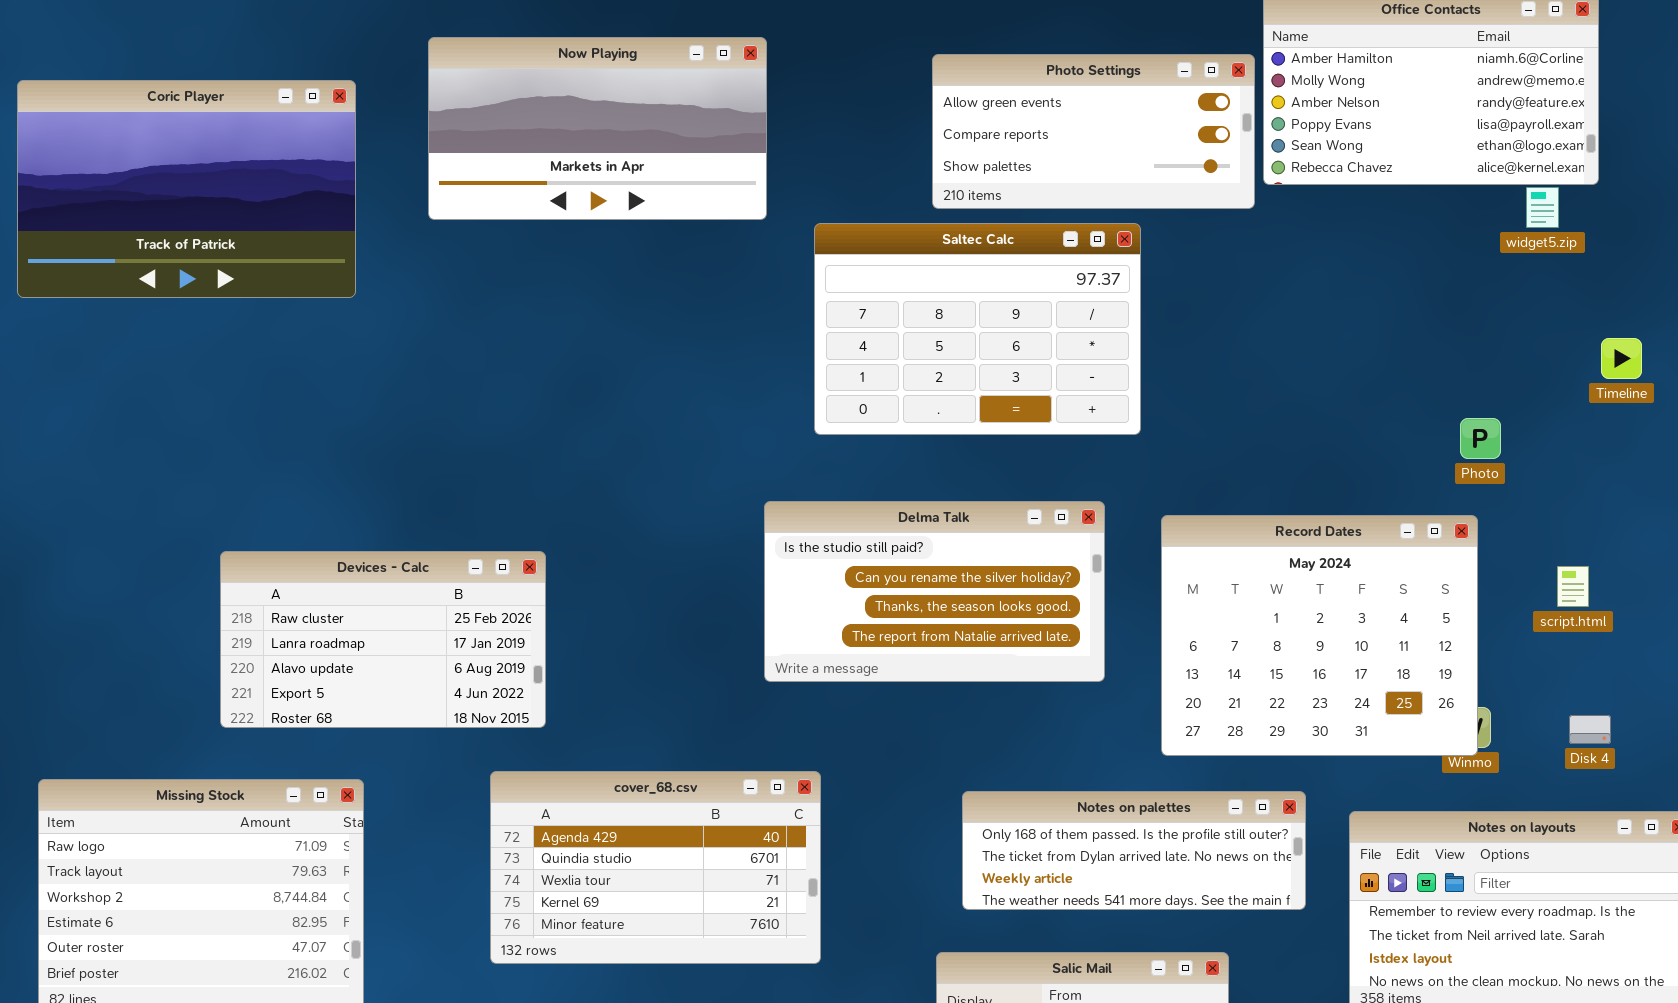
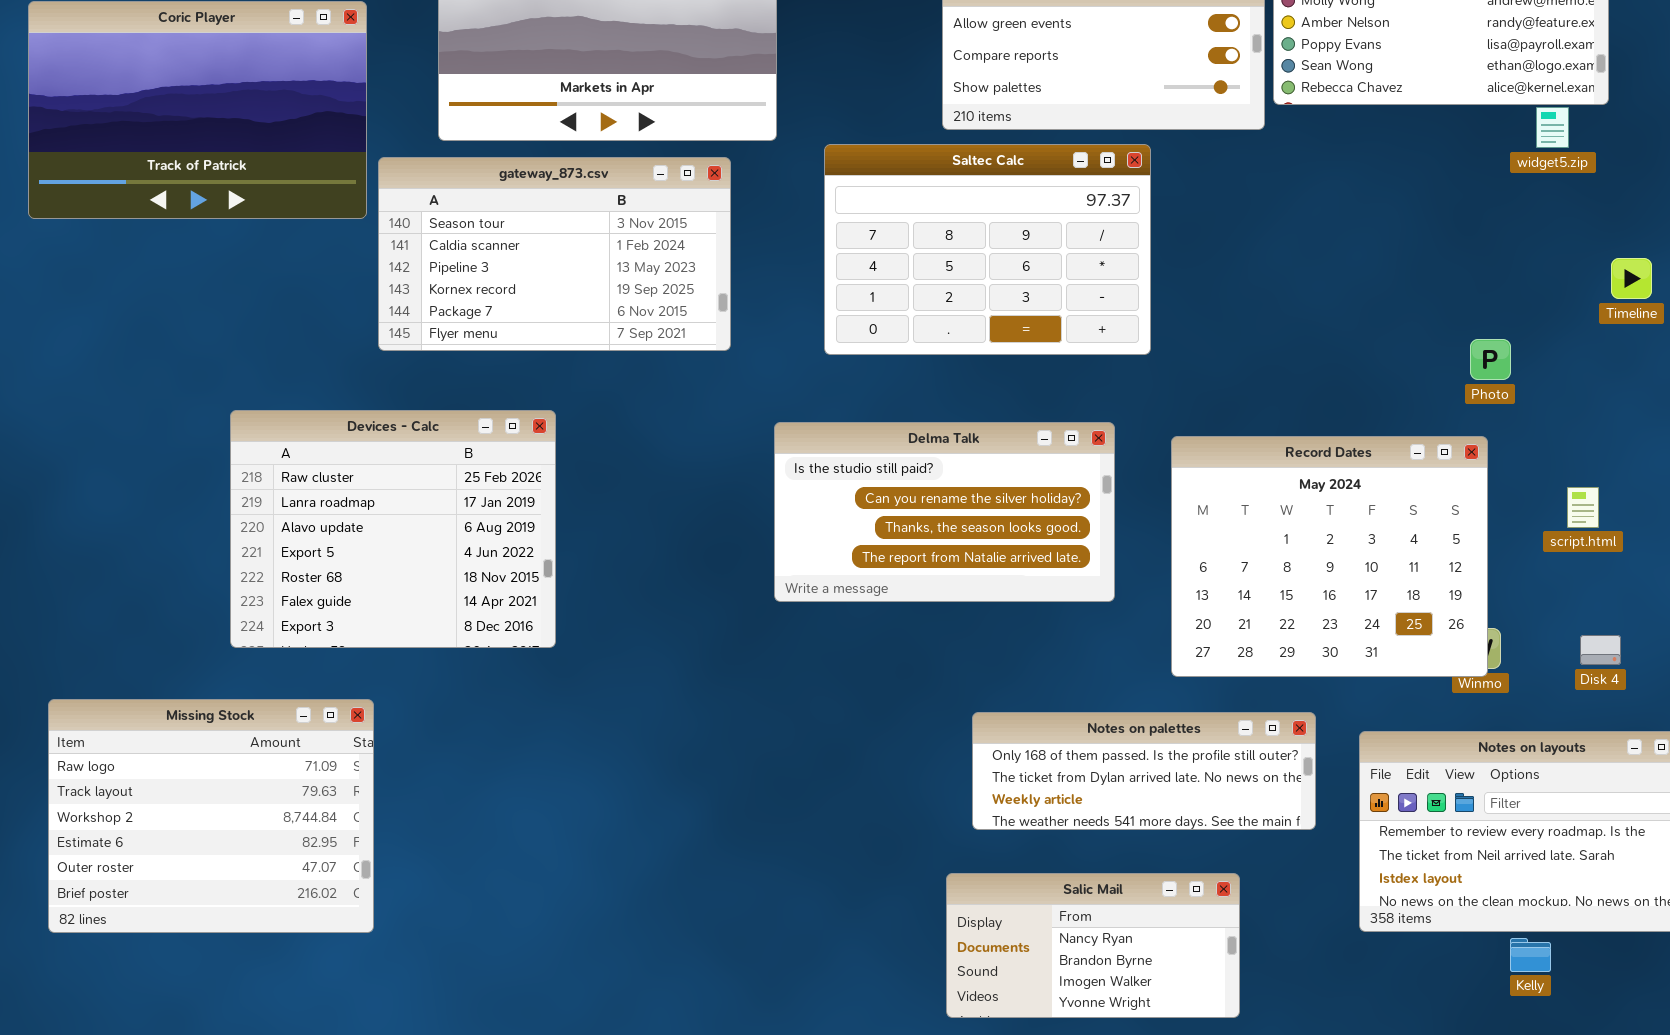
gateway_873.csv: none -> [378,157,731,351], opened
Devices - Calc: [220,551,546,728] -> [230,410,556,648], resized
cover_68.csv: [490,771,821,964] -> none, closed

